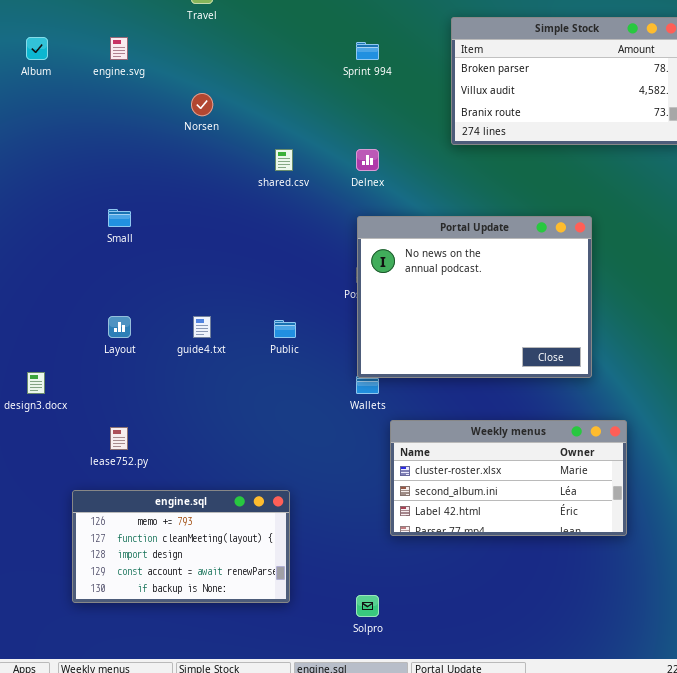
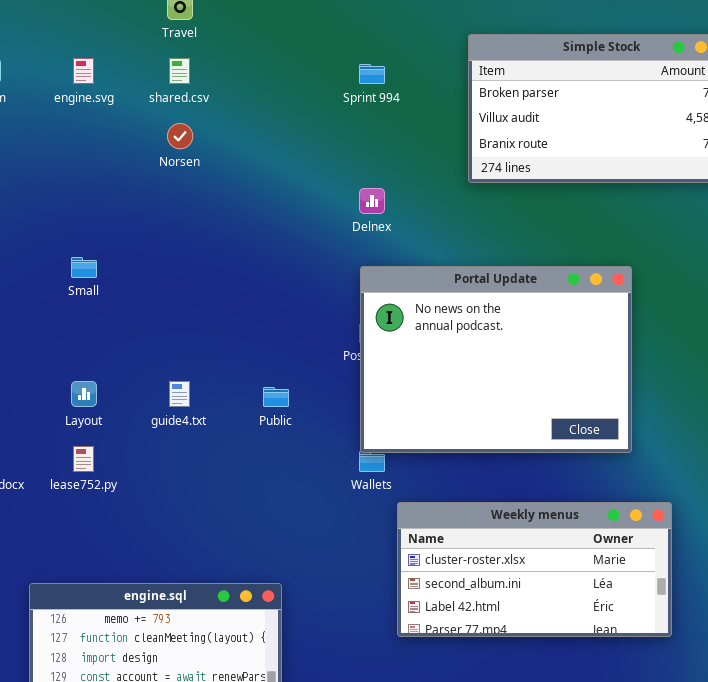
shared.csv: [275,149,293,171] -> [169,58,190,84], moved
lease752.py: [110,427,128,450] -> [73,446,94,472], moved

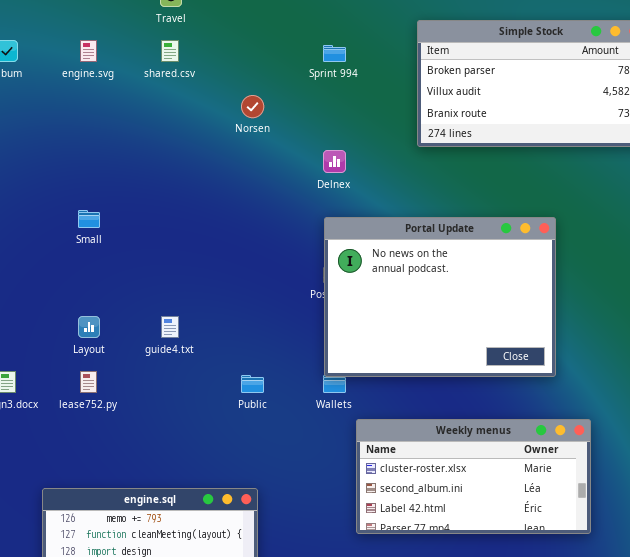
Norsen: [167,123,193,149] -> [241,95,264,118], moved
Public: [263,387,289,407] -> [241,375,264,393], moved

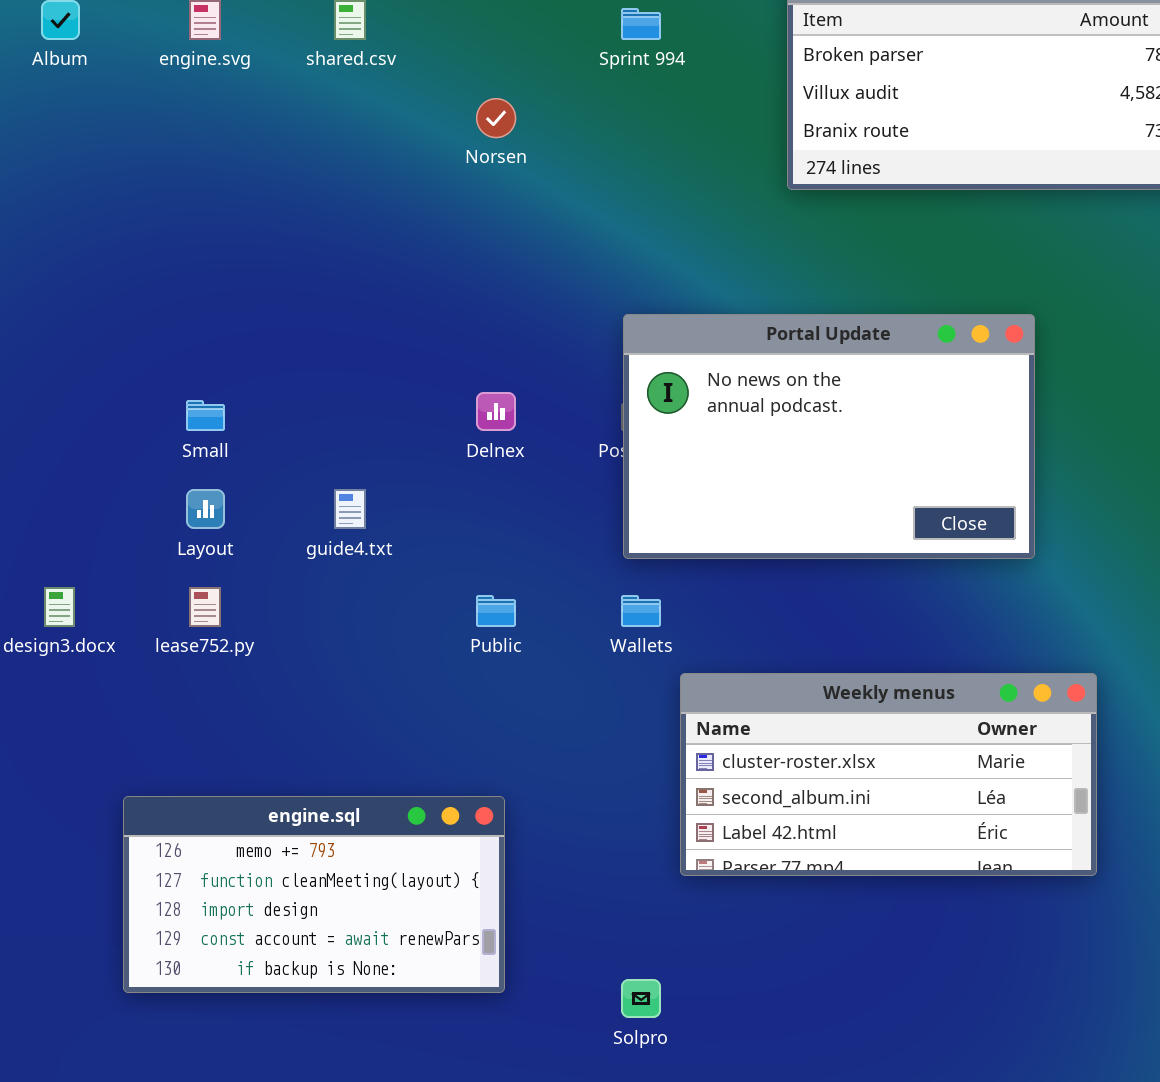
Delnex: [323,150,346,173] -> [476,392,516,431], moved
Small: [78,210,100,228] -> [186,400,225,431], moved
Portal Update: [324,217,556,377] -> [623,314,1035,559], resized

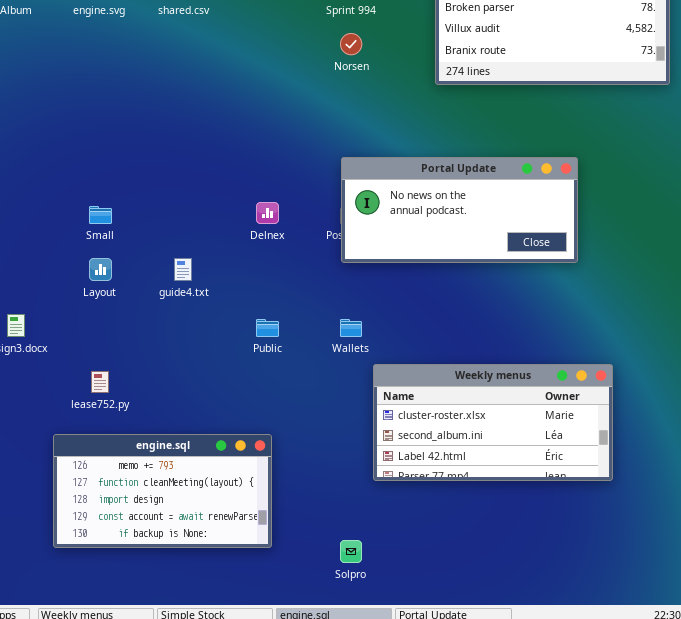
Norsen: [476,98,516,138] -> [340,33,362,55], moved
Portal Update: [623,314,1035,559] -> [341,157,578,263], resized
lease752.py: [189,587,221,627] -> [91,371,109,393], moved

